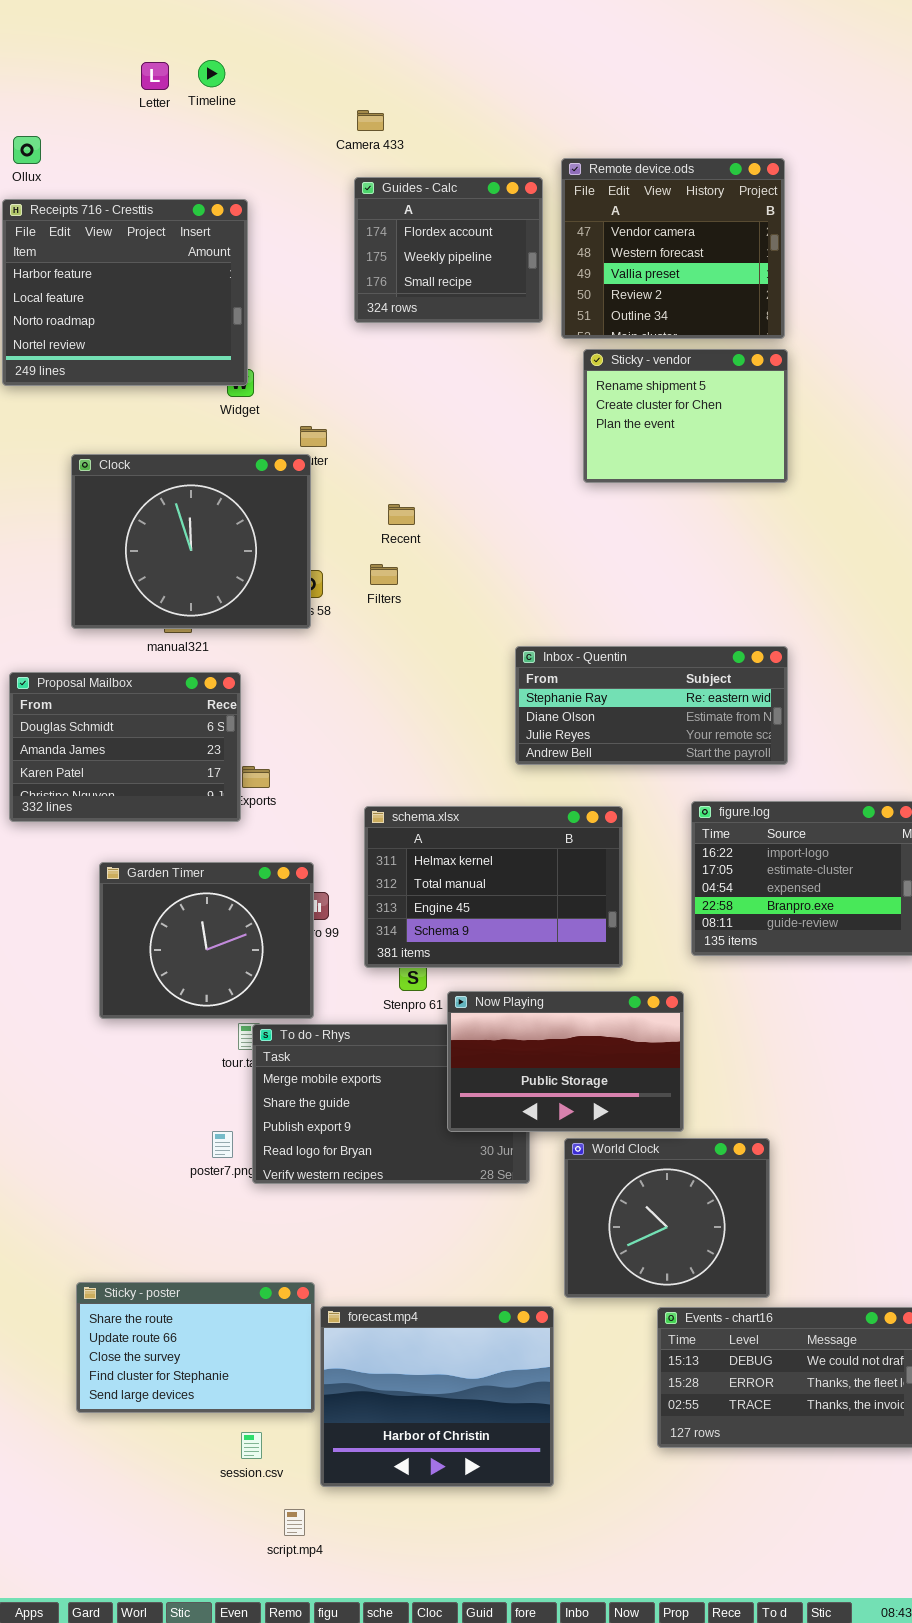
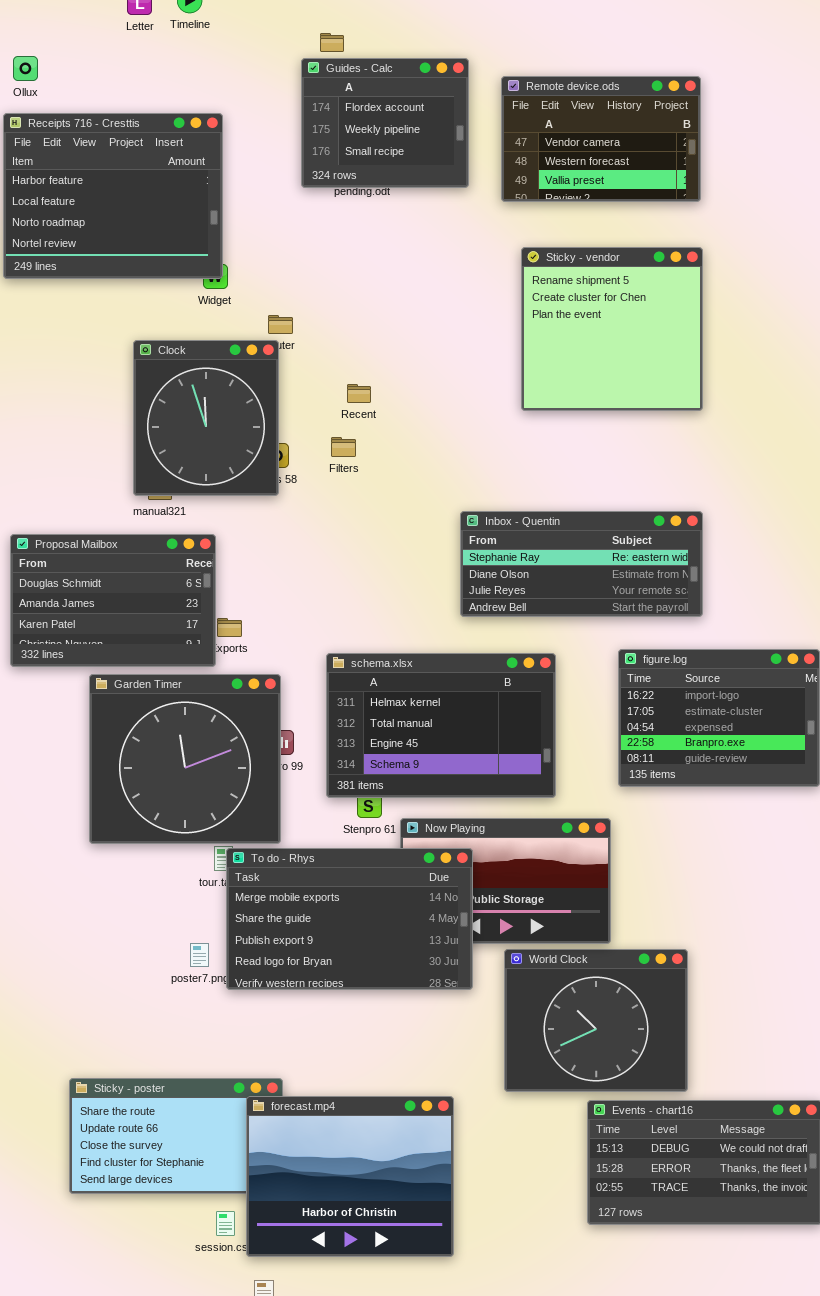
Remote device.ods: [561,158,785,339] -> [501,76,701,202], resized
Guides - Calc: [354,177,543,323] -> [301,58,469,188], moved
Sticky - vendor: [583,349,788,483] -> [521,247,703,411], resized
Clock: [71,454,311,629] -> [133,340,279,496], resized
Garden Timer: [99,862,314,1019] -> [89,674,281,844], resized
To do - Rhys: [252,1024,530,1184] -> [226,848,473,990], raised
forecast.mp4: [320,1306,554,1487] -> [246,1096,454,1257], moved

